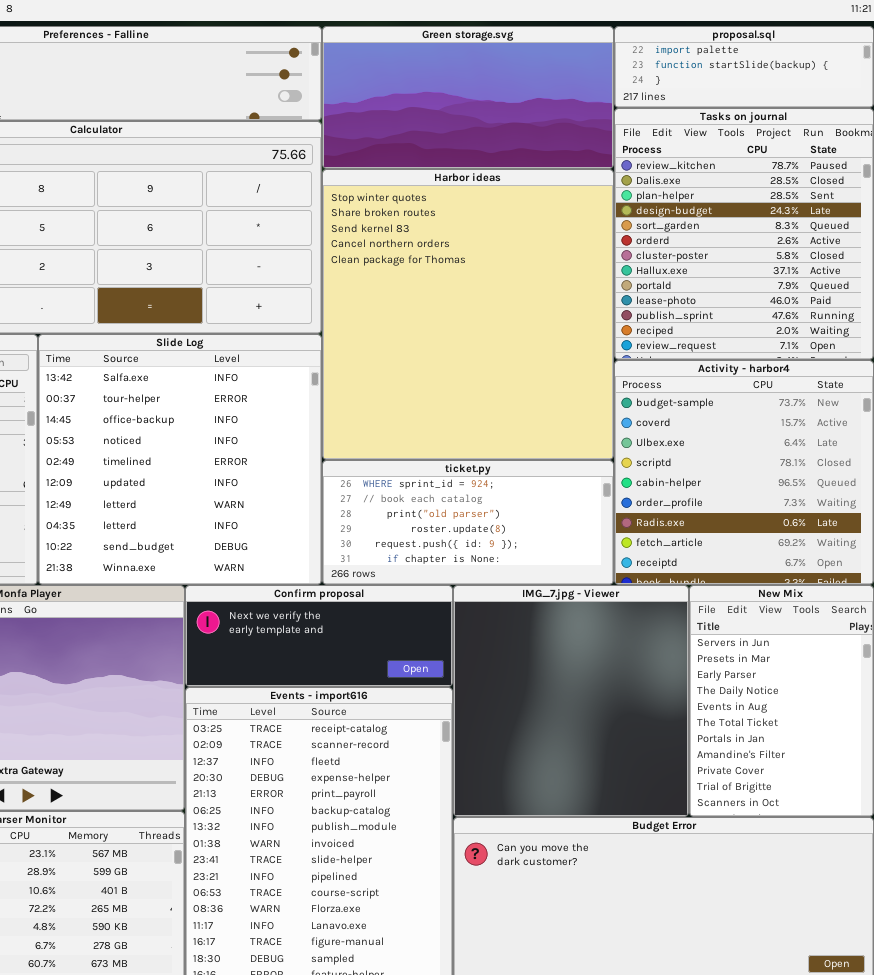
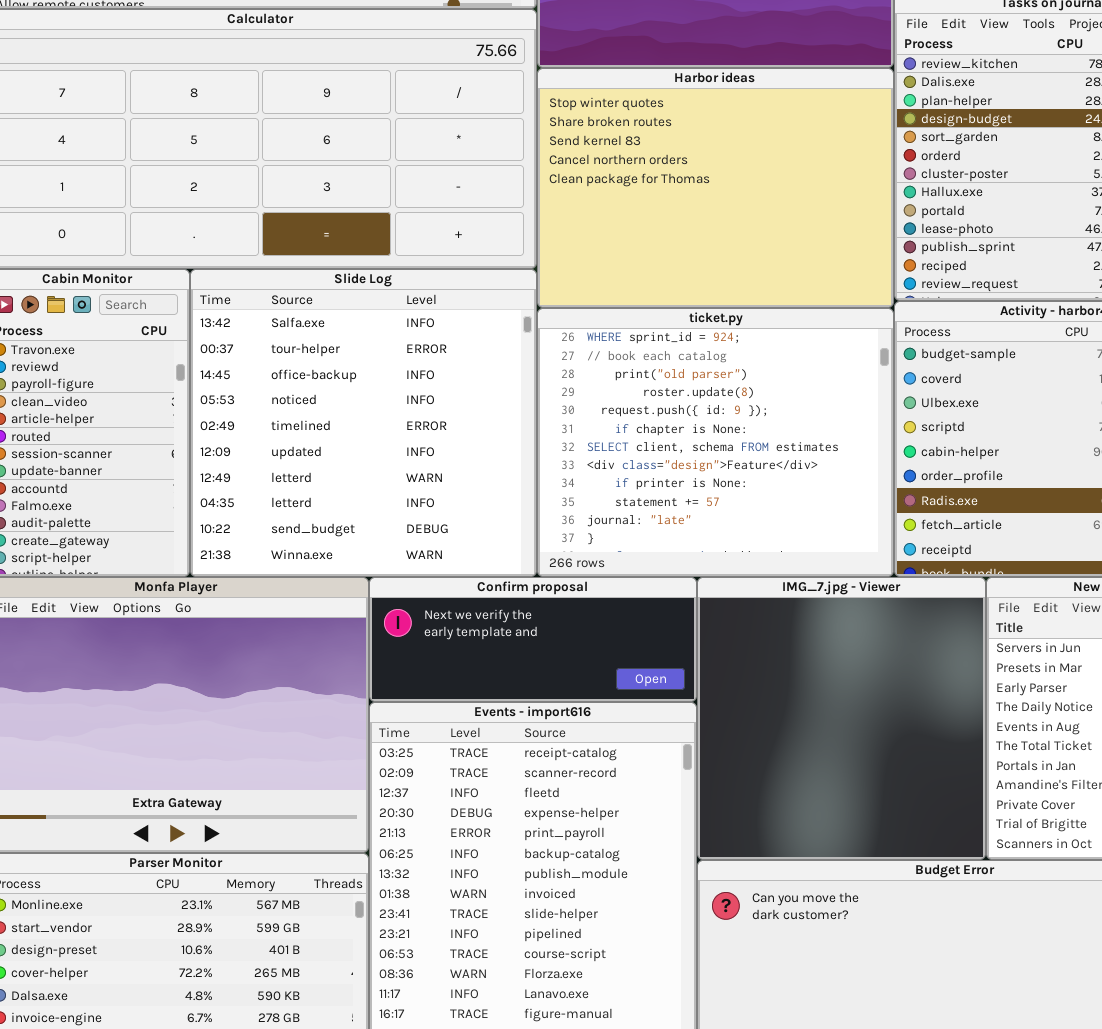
Harbor ideas: [322,169,614,460] -> [537,68,894,308], resized
ticket.py: [322,460,614,585] -> [537,308,894,577], resized

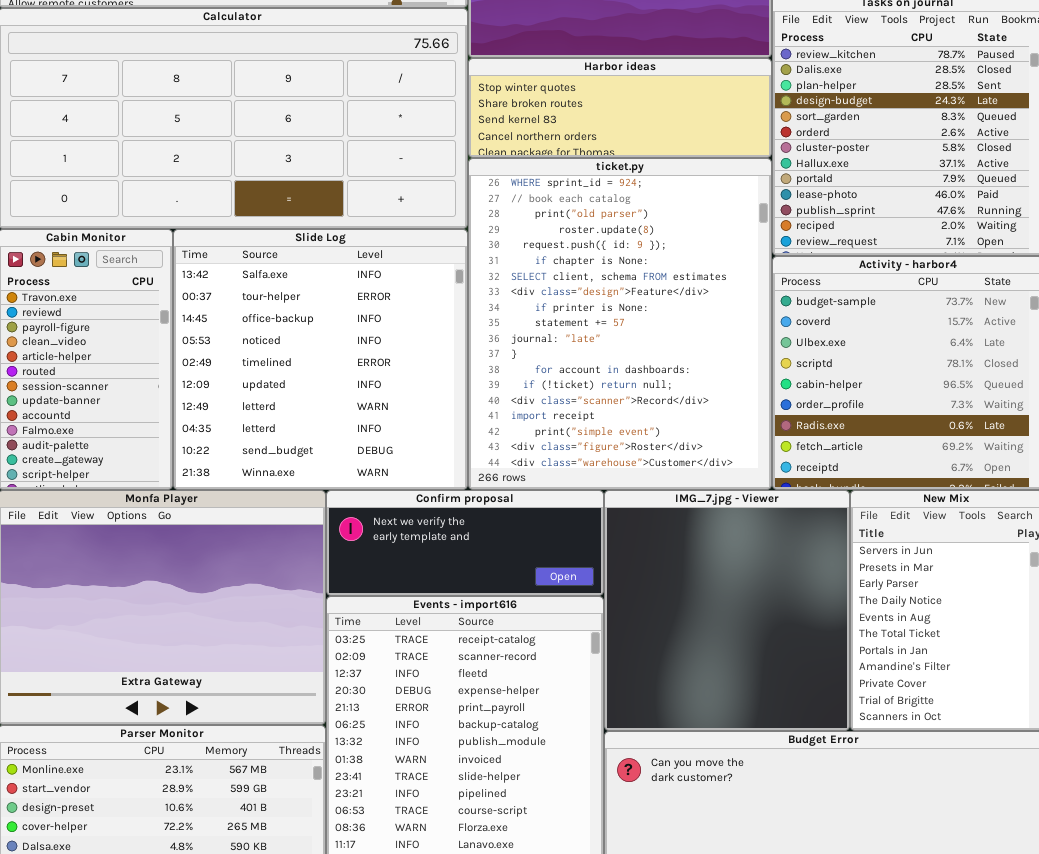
Harbor ideas: [537,68,894,308] -> [468,58,772,158], resized
ticket.py: [537,308,894,577] -> [468,158,772,490], resized

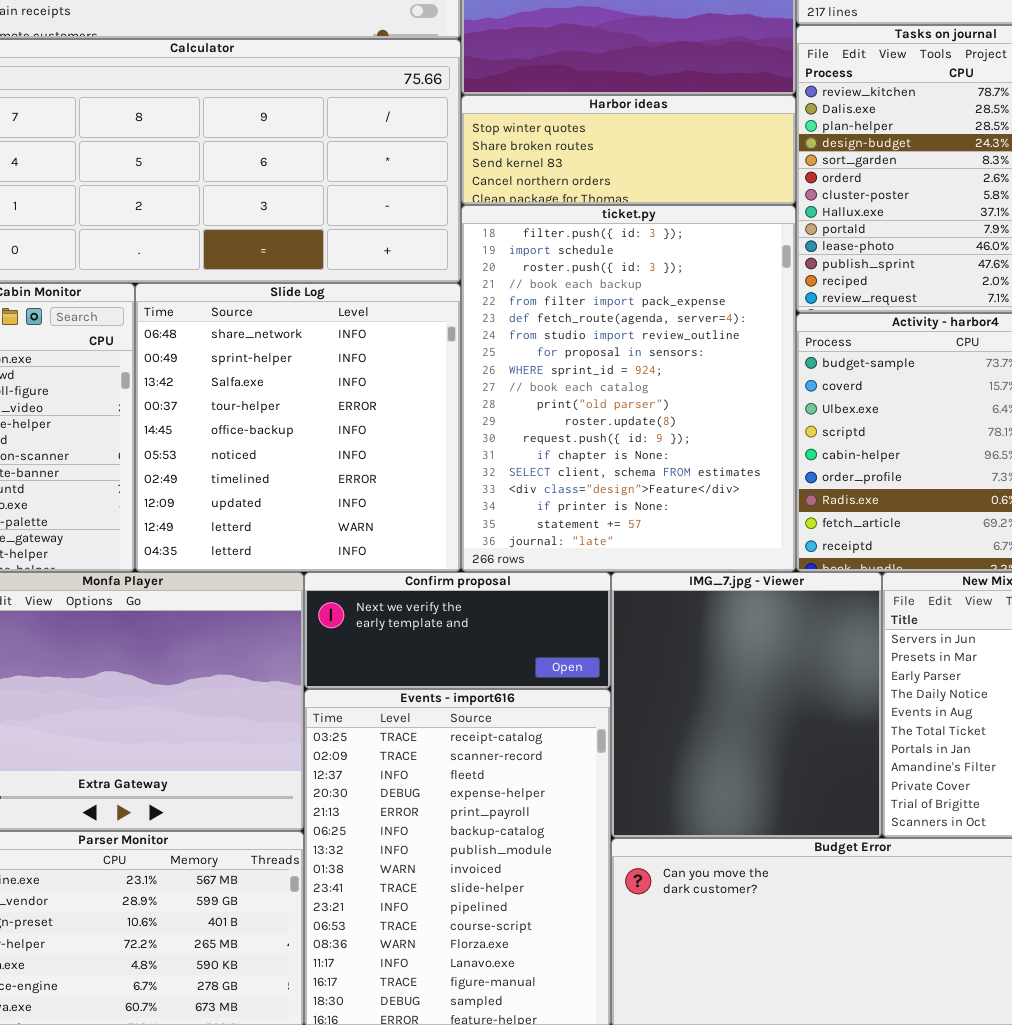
ticket.py: [468,158,772,490] -> [461,205,796,572], scrolled up 8 rows
Slide Log: [173,229,468,490] -> [135,283,461,572], scrolled up 2 rows

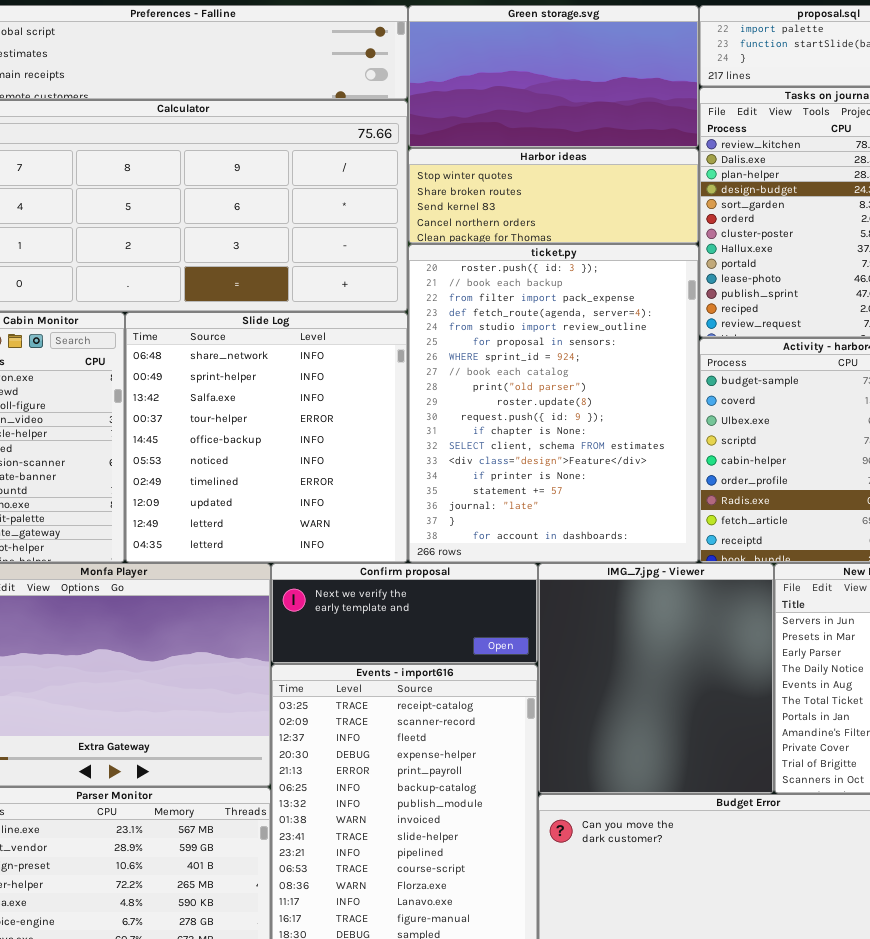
ticket.py: [461,205,796,572] -> [408,244,699,563], scrolled down 2 rows

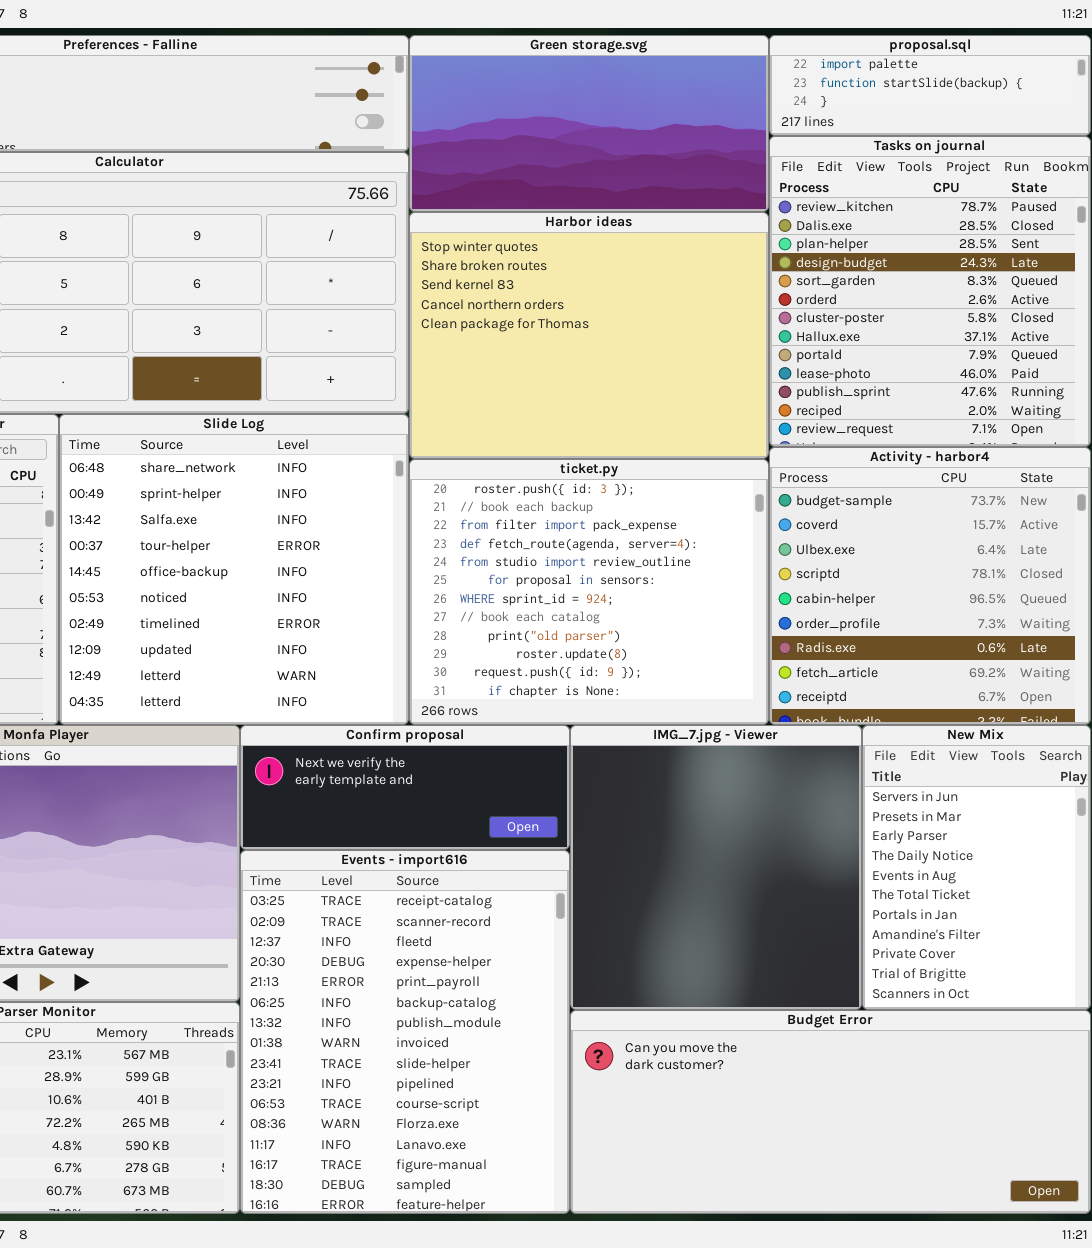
Harbor ideas: [408,148,699,244] -> [409,212,769,459], resized
ticket.py: [408,244,699,563] -> [409,459,769,725], resized

